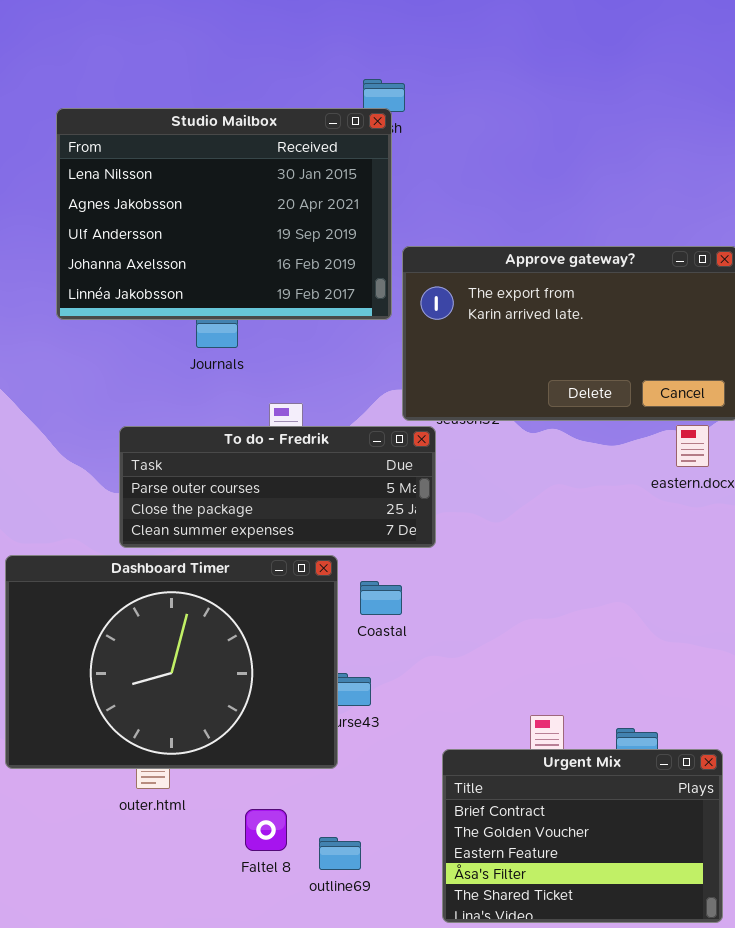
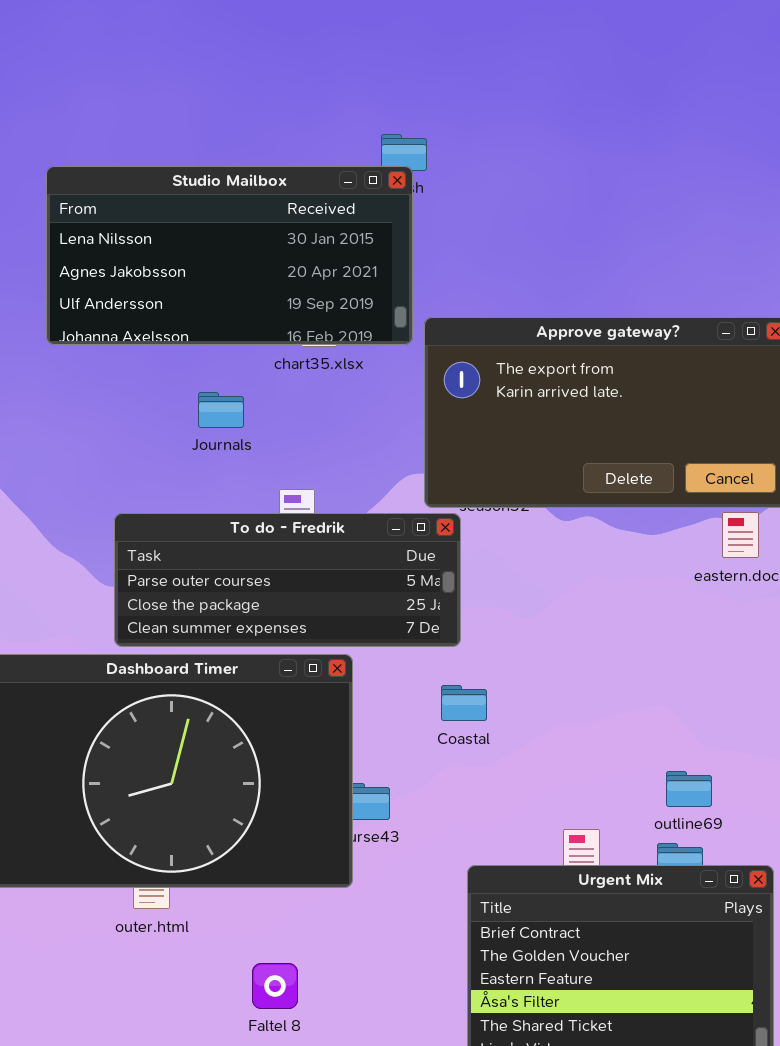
Studio Mailbox: [56,108,392,320] -> [46,166,413,345], resized
Coastal: [360,581,402,615] -> [441,685,487,721], moved
Faltel 8: [245,809,287,851] -> [252,963,298,1009], moved
outline69: [319,837,361,870] -> [666,771,712,807], moved

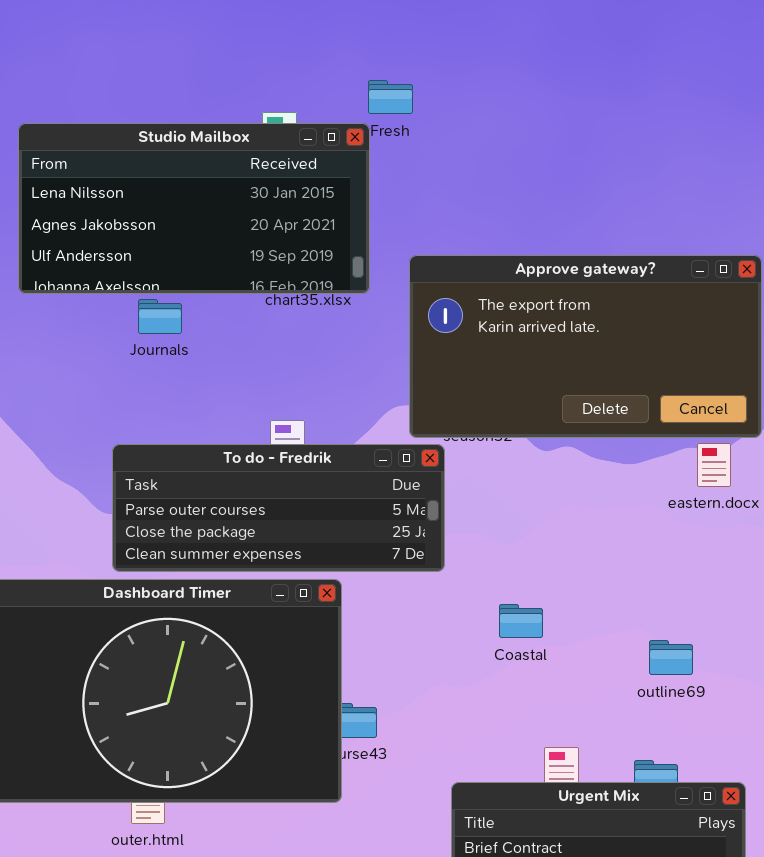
Studio Mailbox: [46,166,413,345] -> [18,123,370,294], moved
Journals: [198,392,244,428] -> [138,299,182,334], moved
Coastal: [441,685,487,721] -> [499,604,543,638], moved
outline69: [666,771,712,807] -> [649,640,693,675], moved

